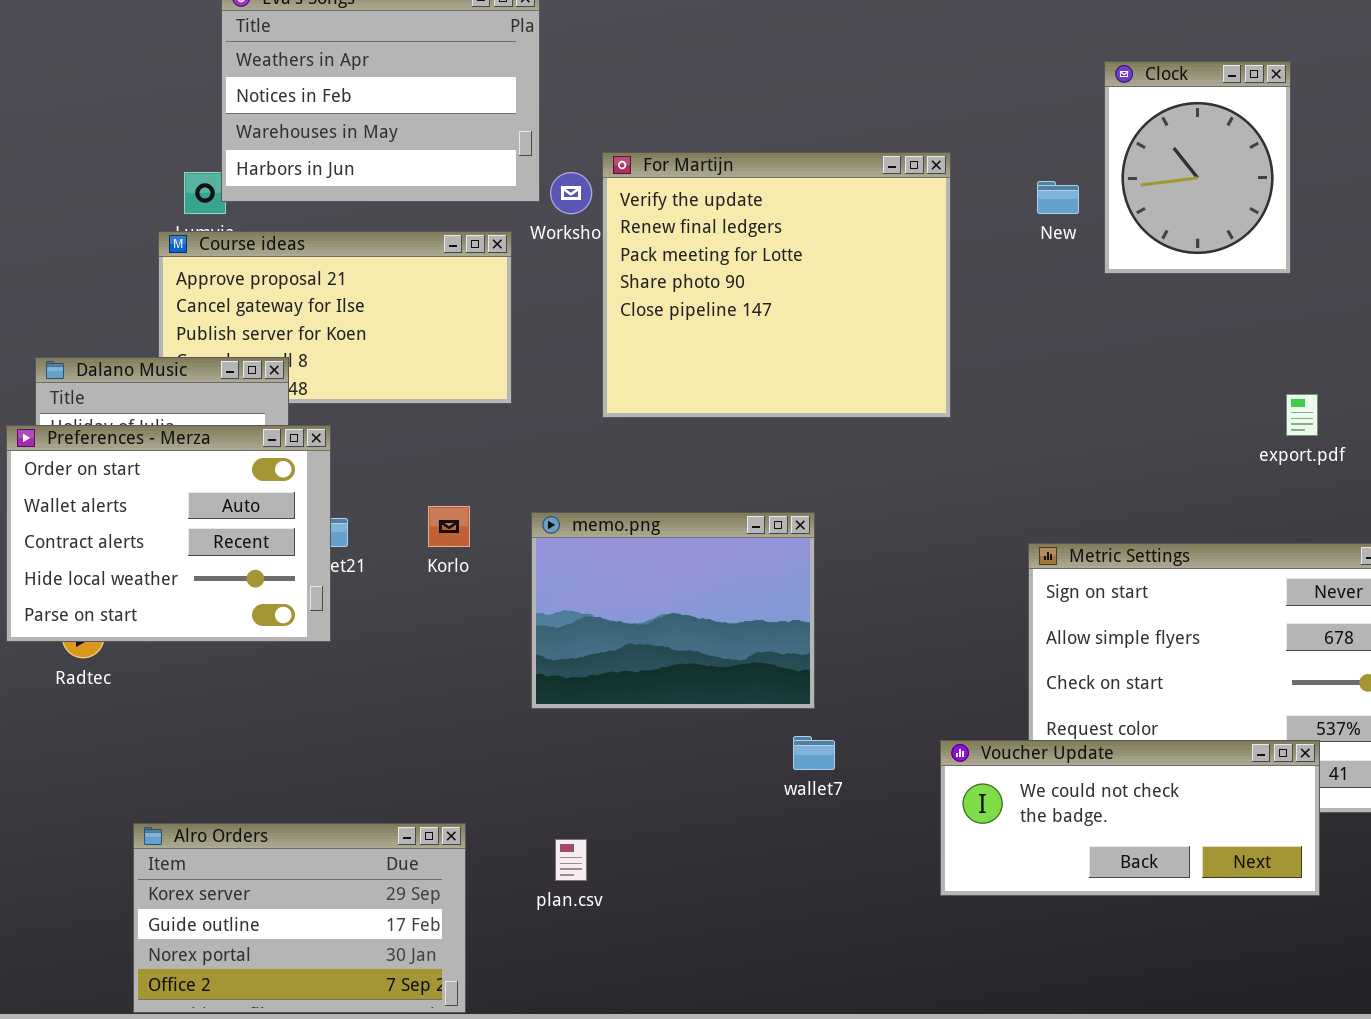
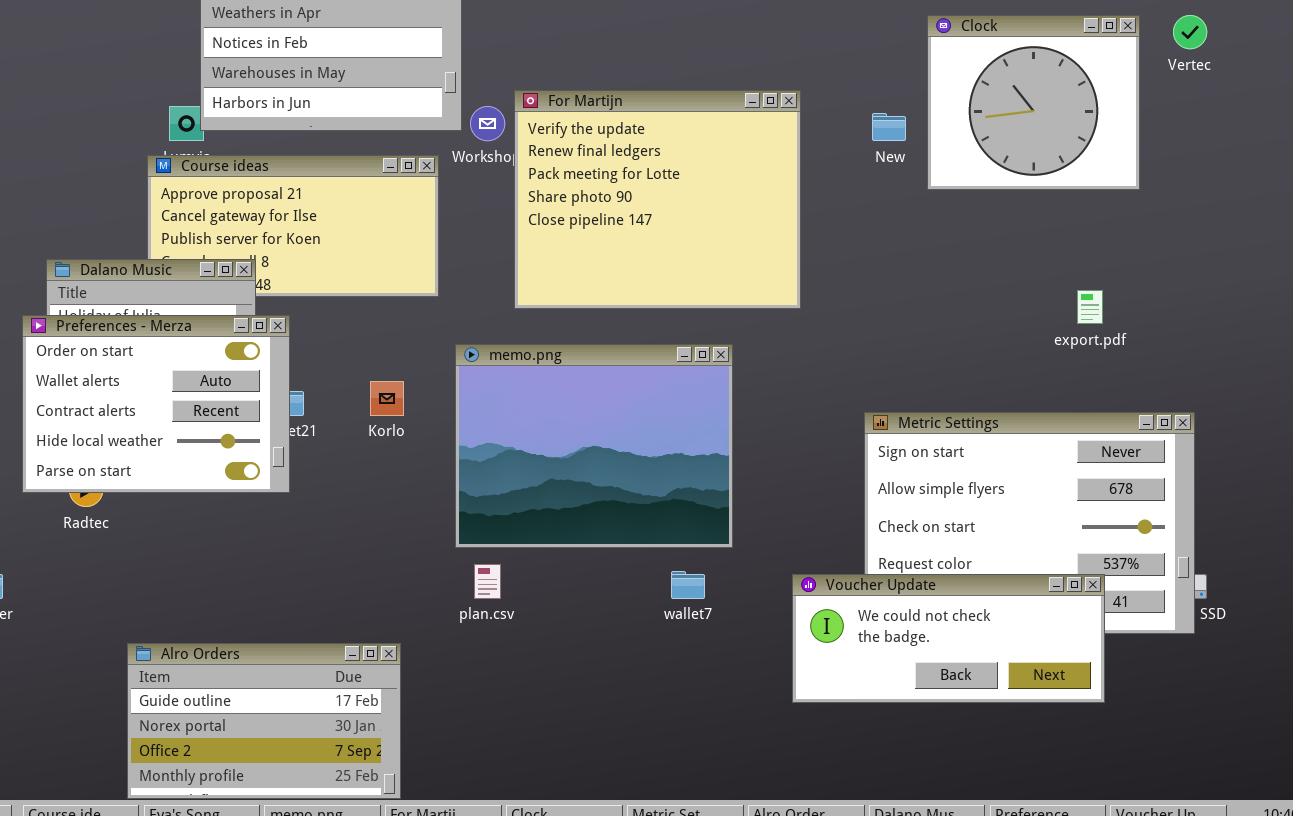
Clock: [1104,61,1291,274] -> [927,15,1140,190], resized
memo.png: [531,512,815,709] -> [455,344,733,548], resized
Alro Orders: [133,823,466,1013] -> [127,643,401,799], scrolled down 1 row
plan.csv: [555,839,587,881] -> [474,564,501,599], moved

